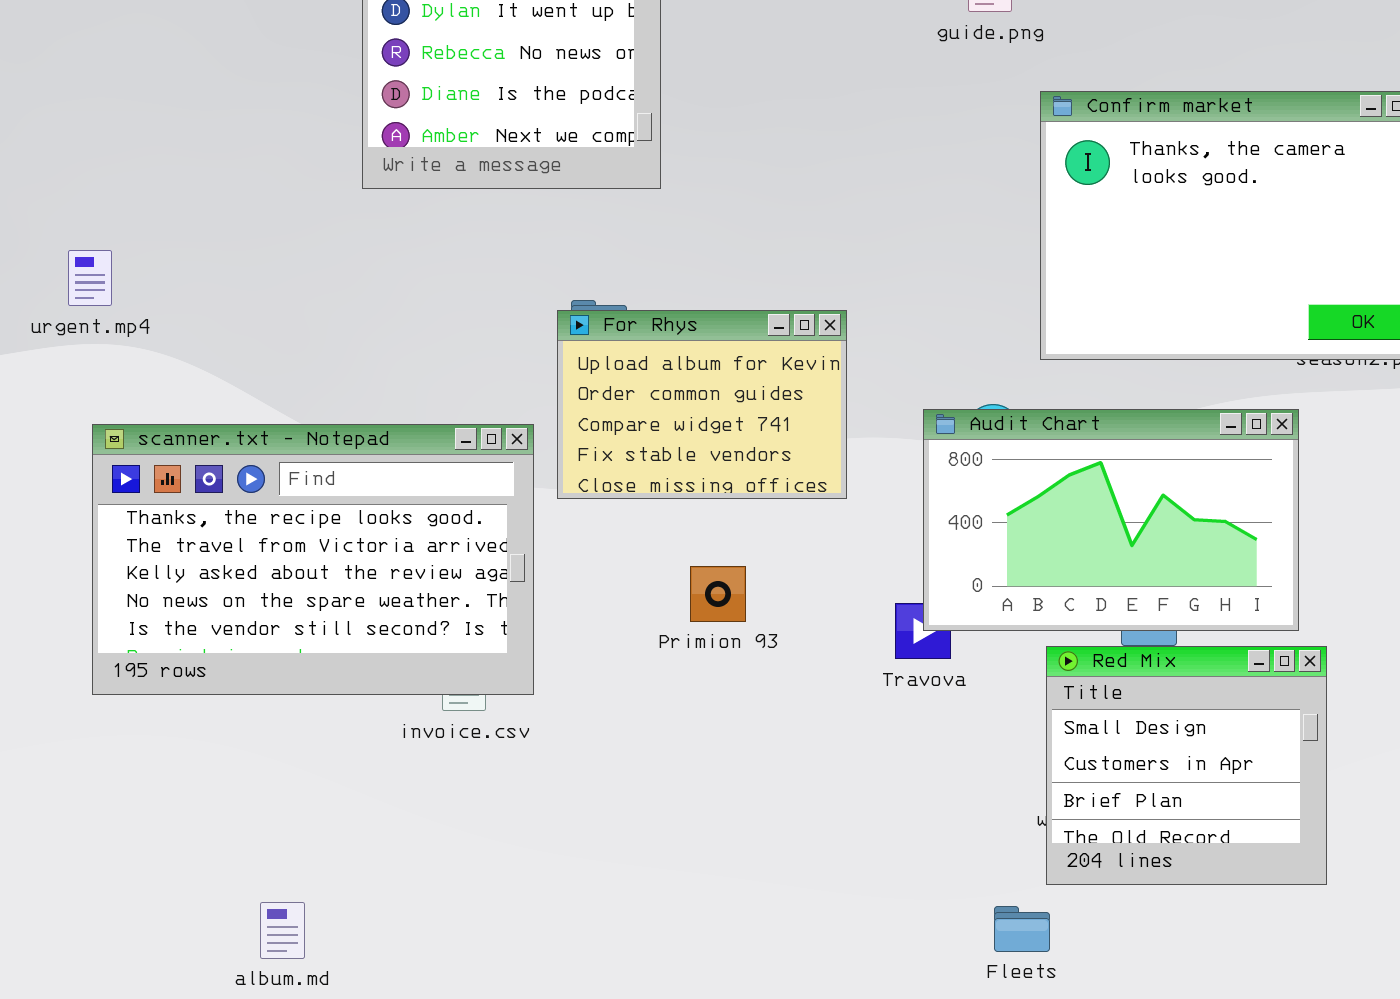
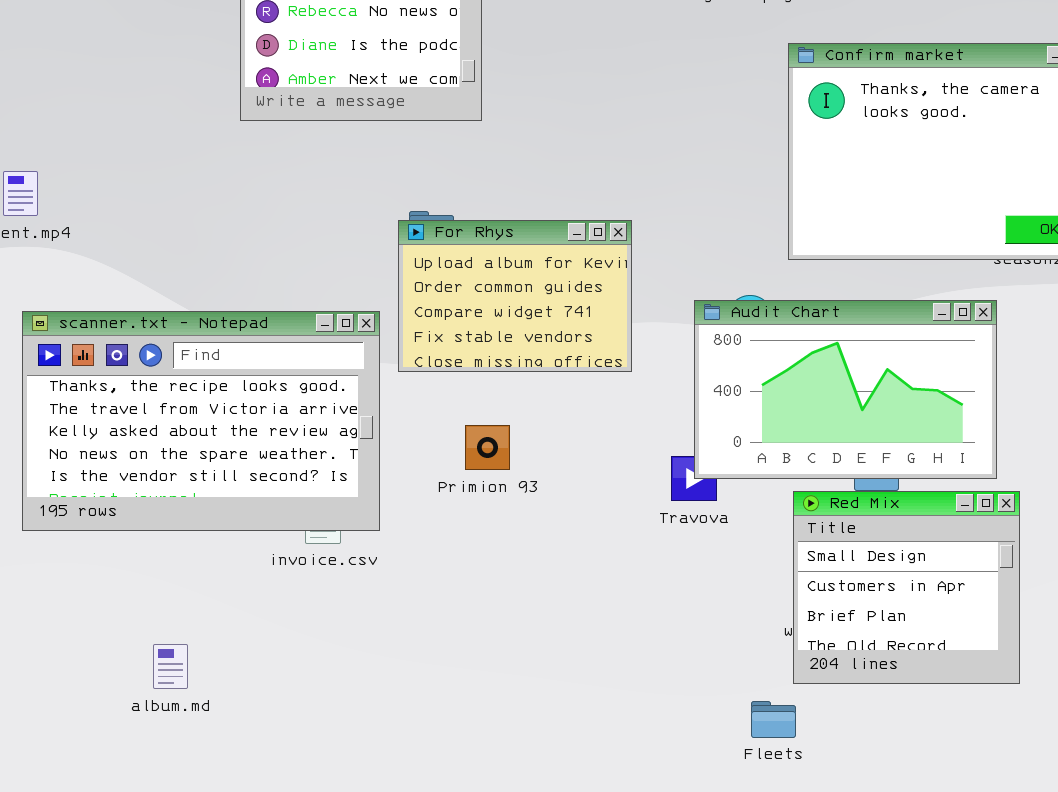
Primion 93: [690,566,746,622] -> [465,425,510,470], moved
album.md: [260,902,305,959] -> [153,644,188,689], moved

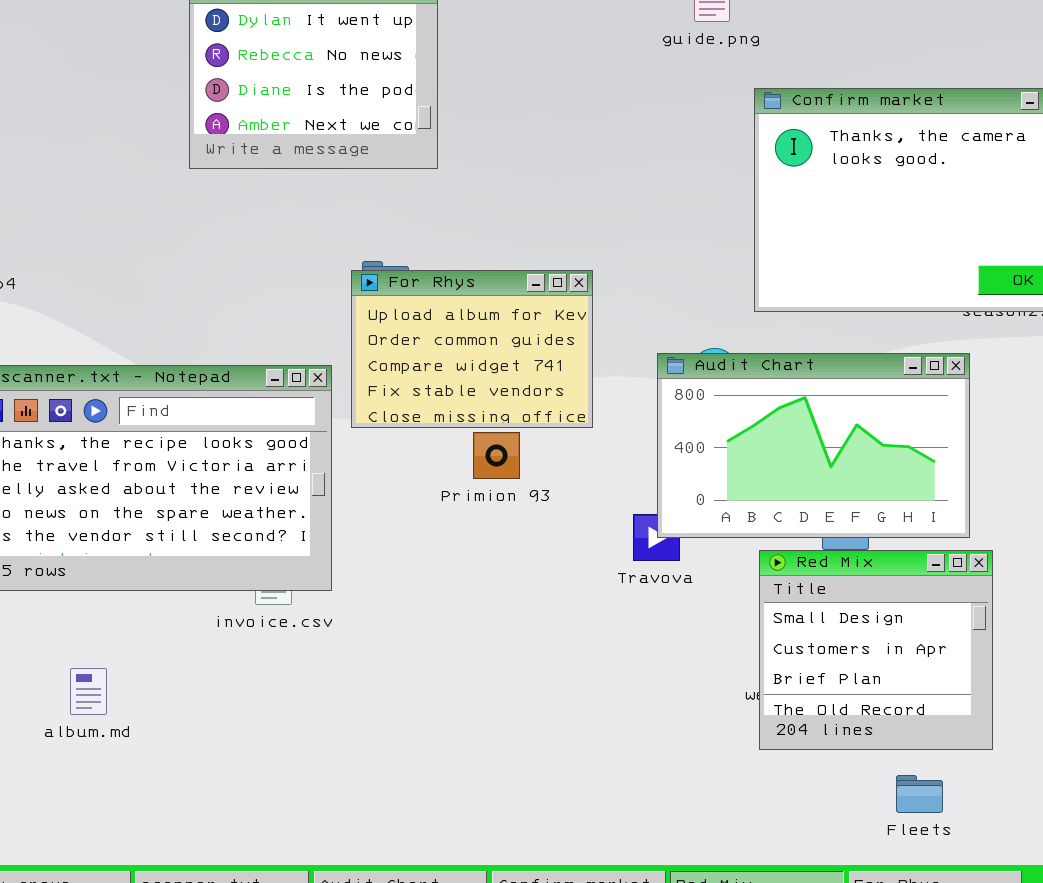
Primion 93: [465,425,510,470] -> [473,432,520,479], moved
album.md: [153,644,188,689] -> [70,668,107,715], moved
Fleets: [751,701,796,738] -> [896,775,943,813], moved

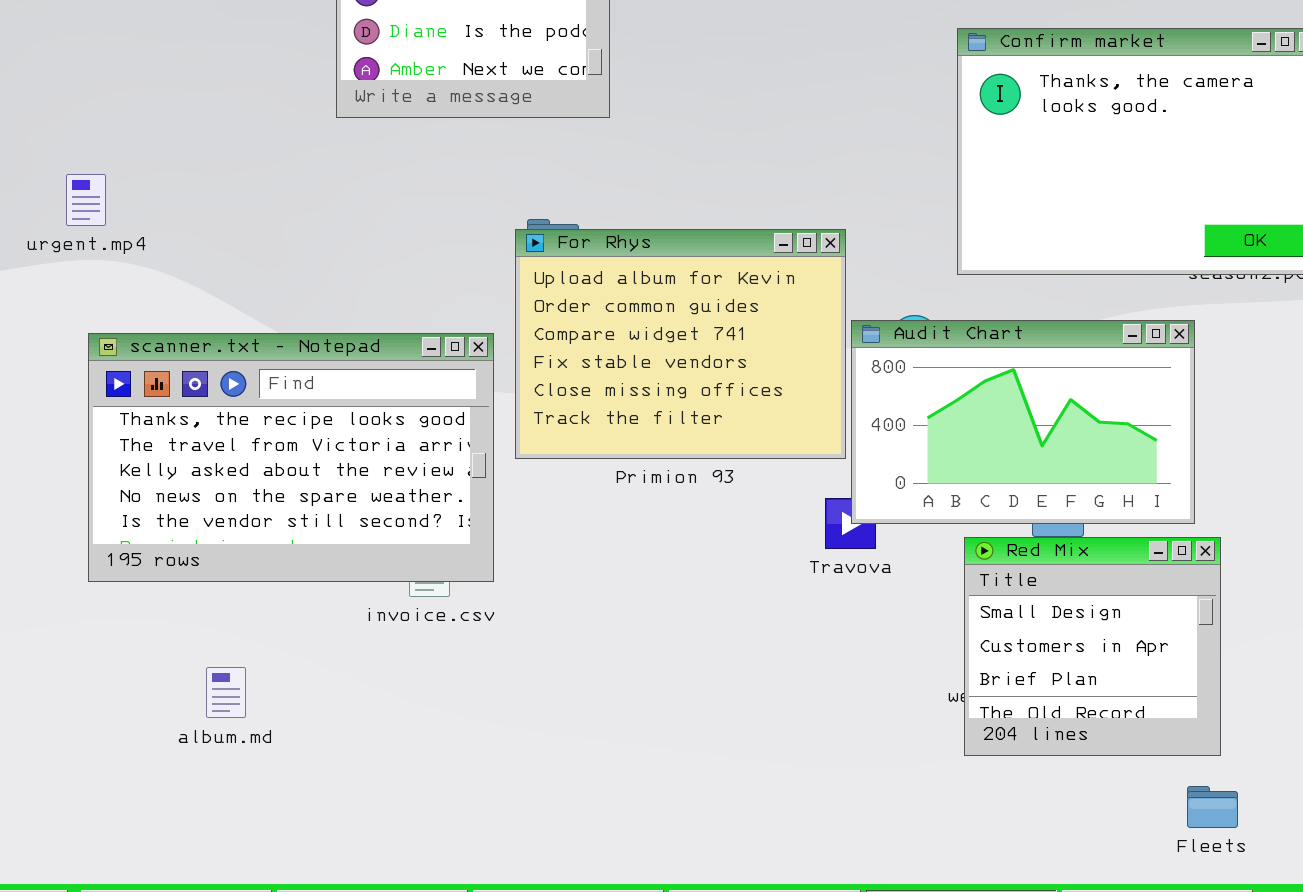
For Rhys: [351,270,593,428] -> [515,229,846,459], resized
Fleets: [896,775,943,813] -> [1187,786,1238,828], moved

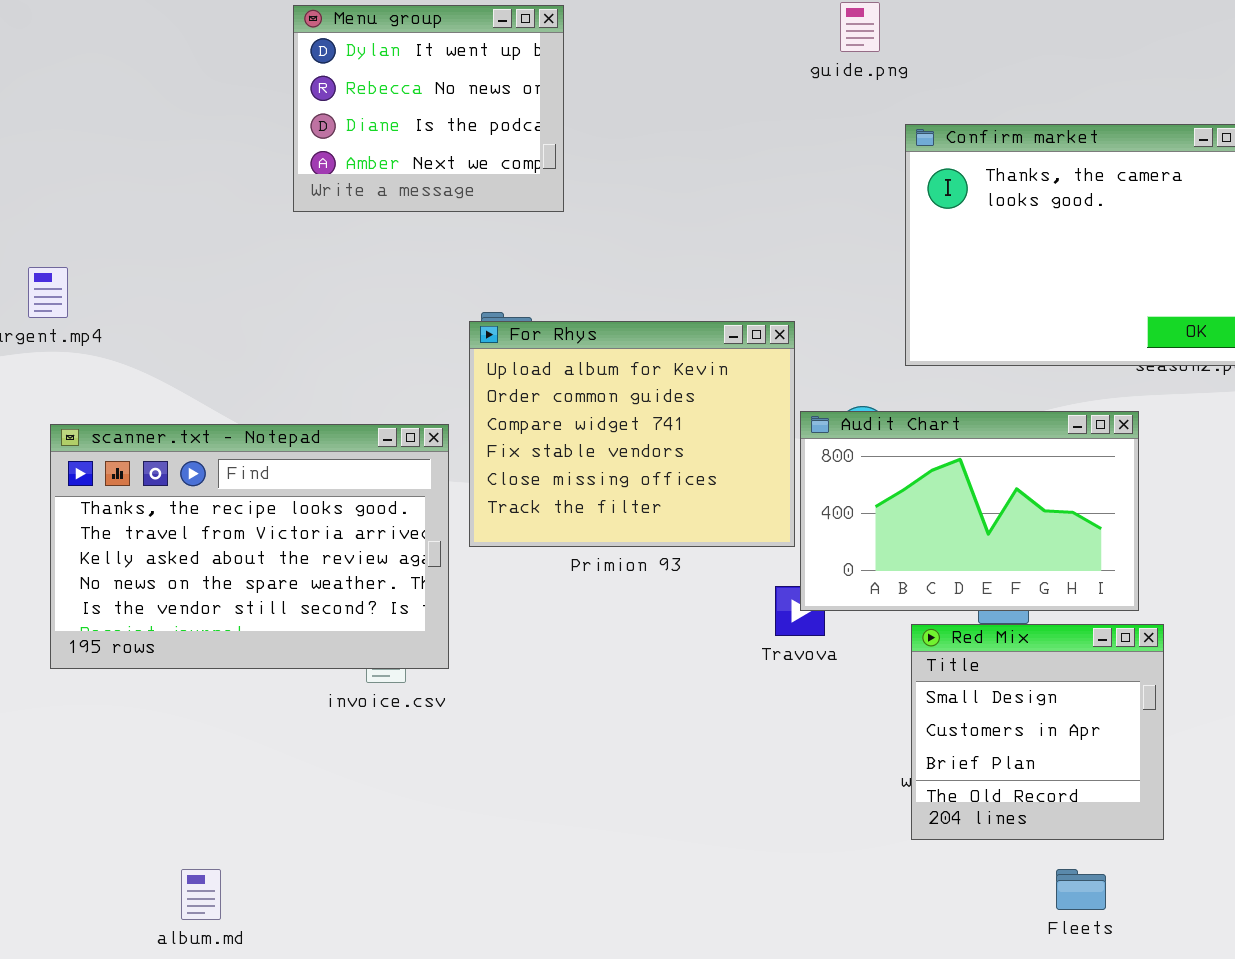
album.md: [206,667,246,718] -> [181,869,221,920], moved
Fleets: [1187,786,1238,828] -> [1056,869,1106,910], moved

